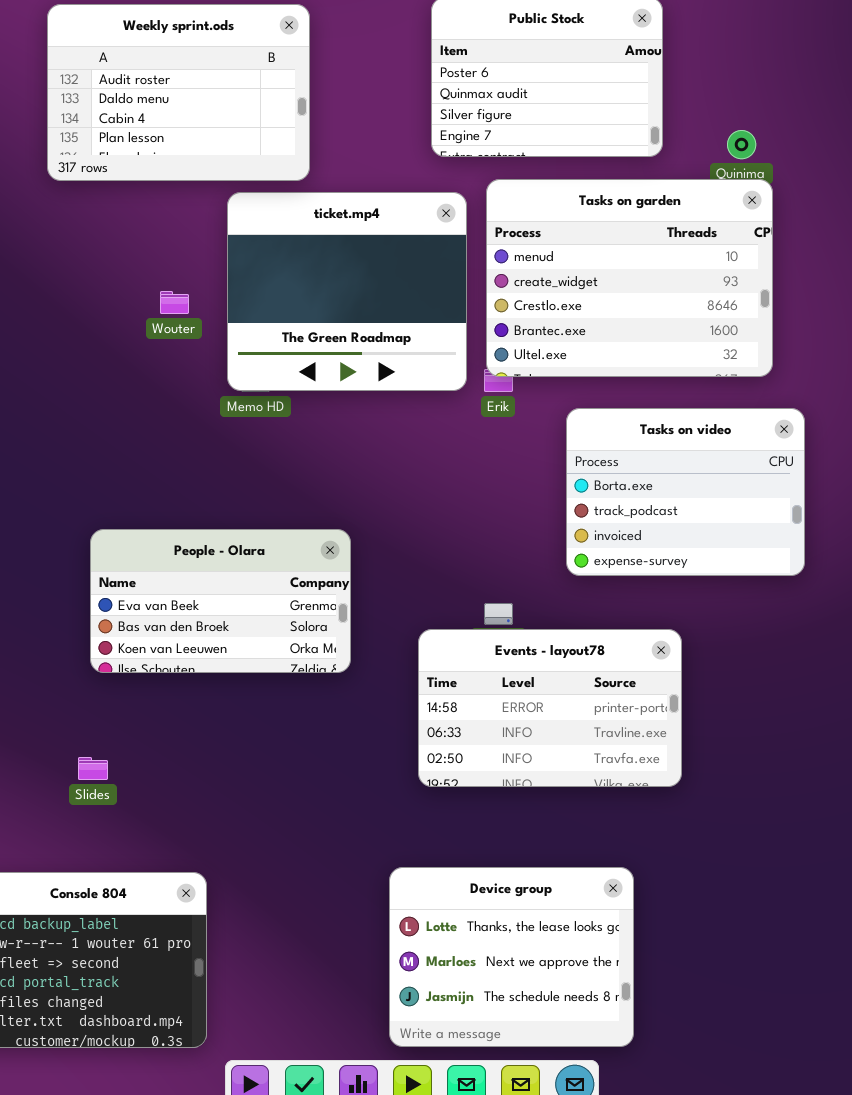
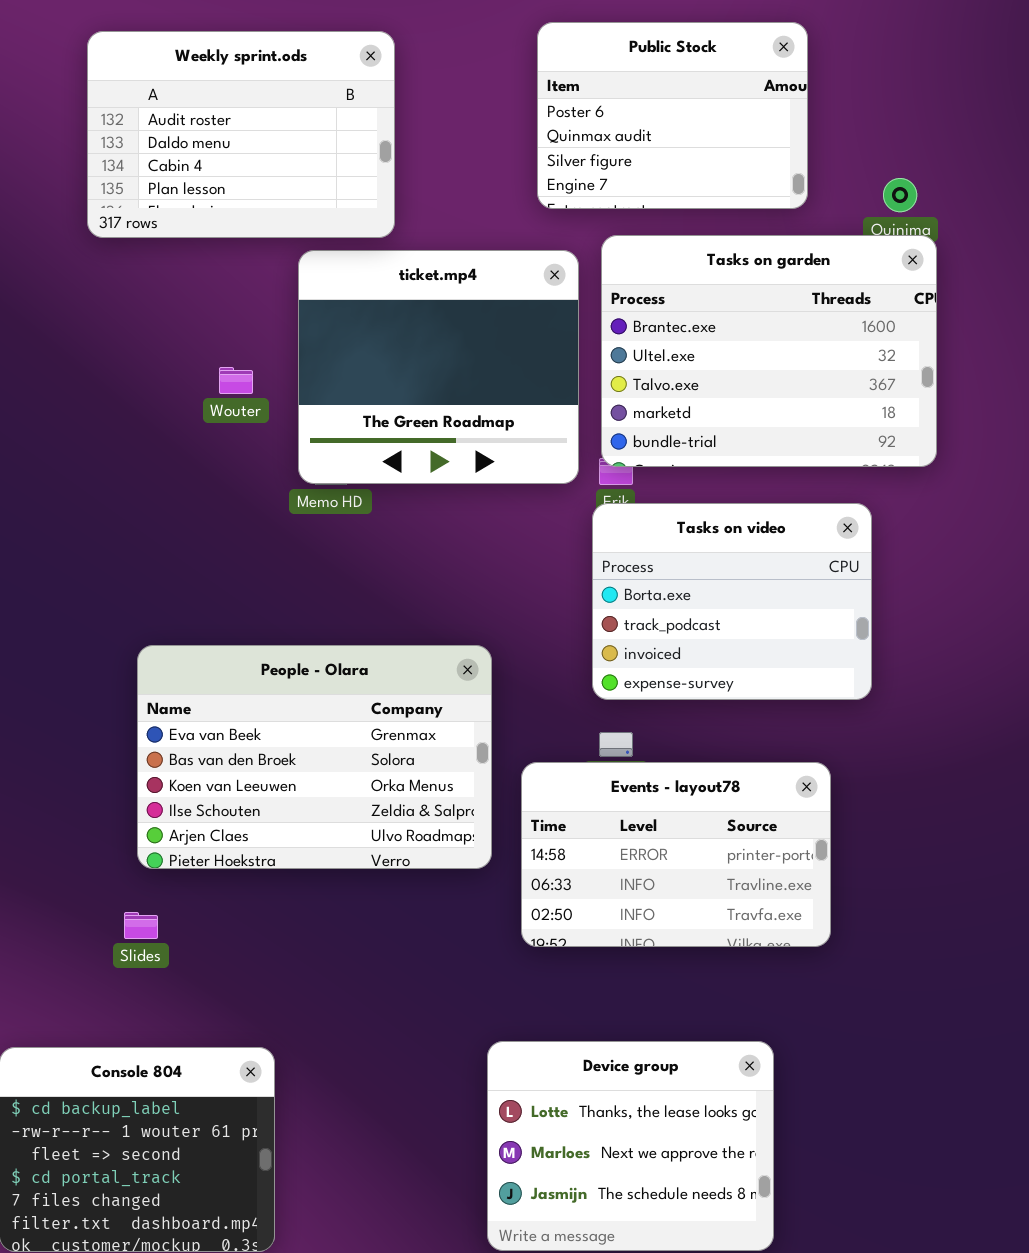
Tasks on garden: [486,179,773,377] -> [601,235,937,467], scrolled down 3 rows
Tasks on video: [566,408,805,576] -> [592,503,872,700], moved
People - Olara: [90,529,351,673] -> [137,645,492,869], resized

